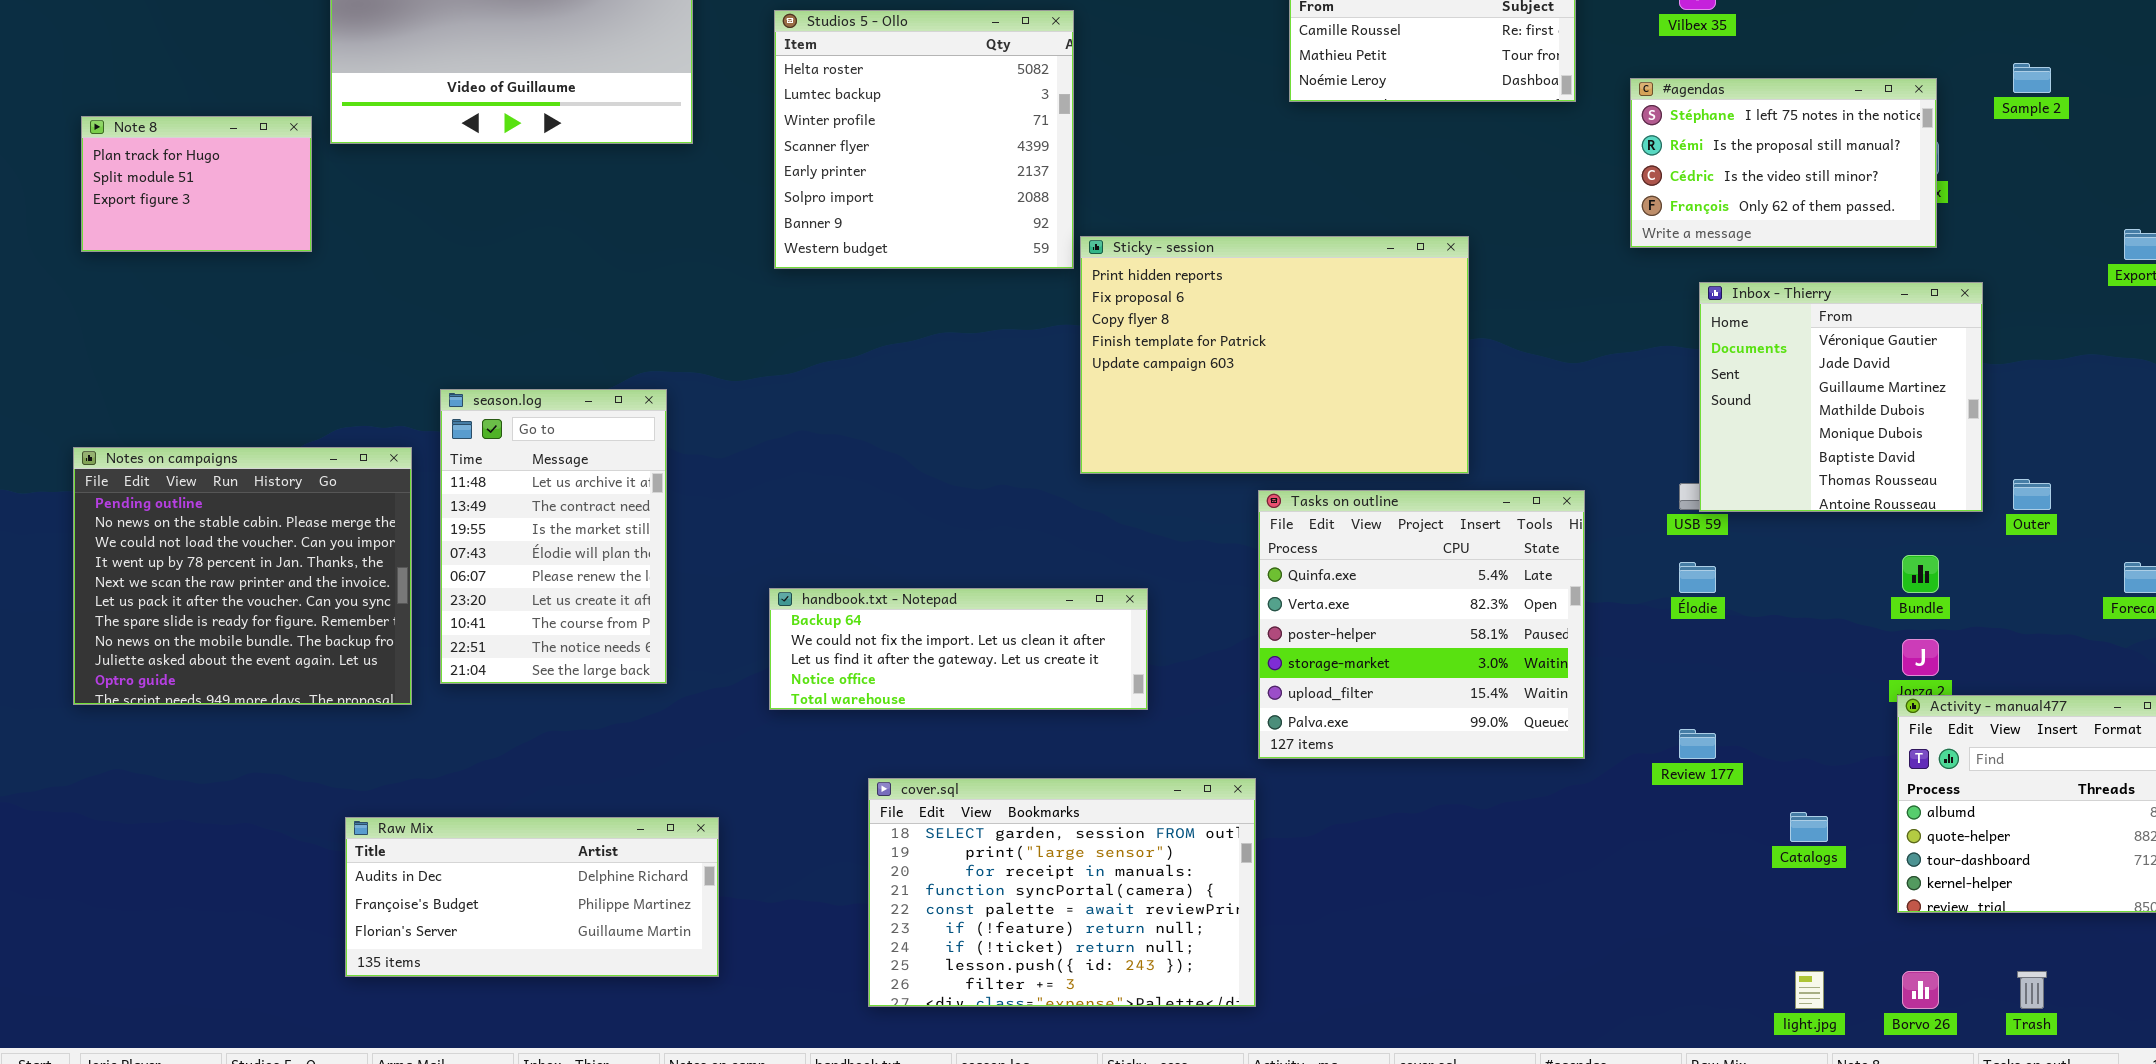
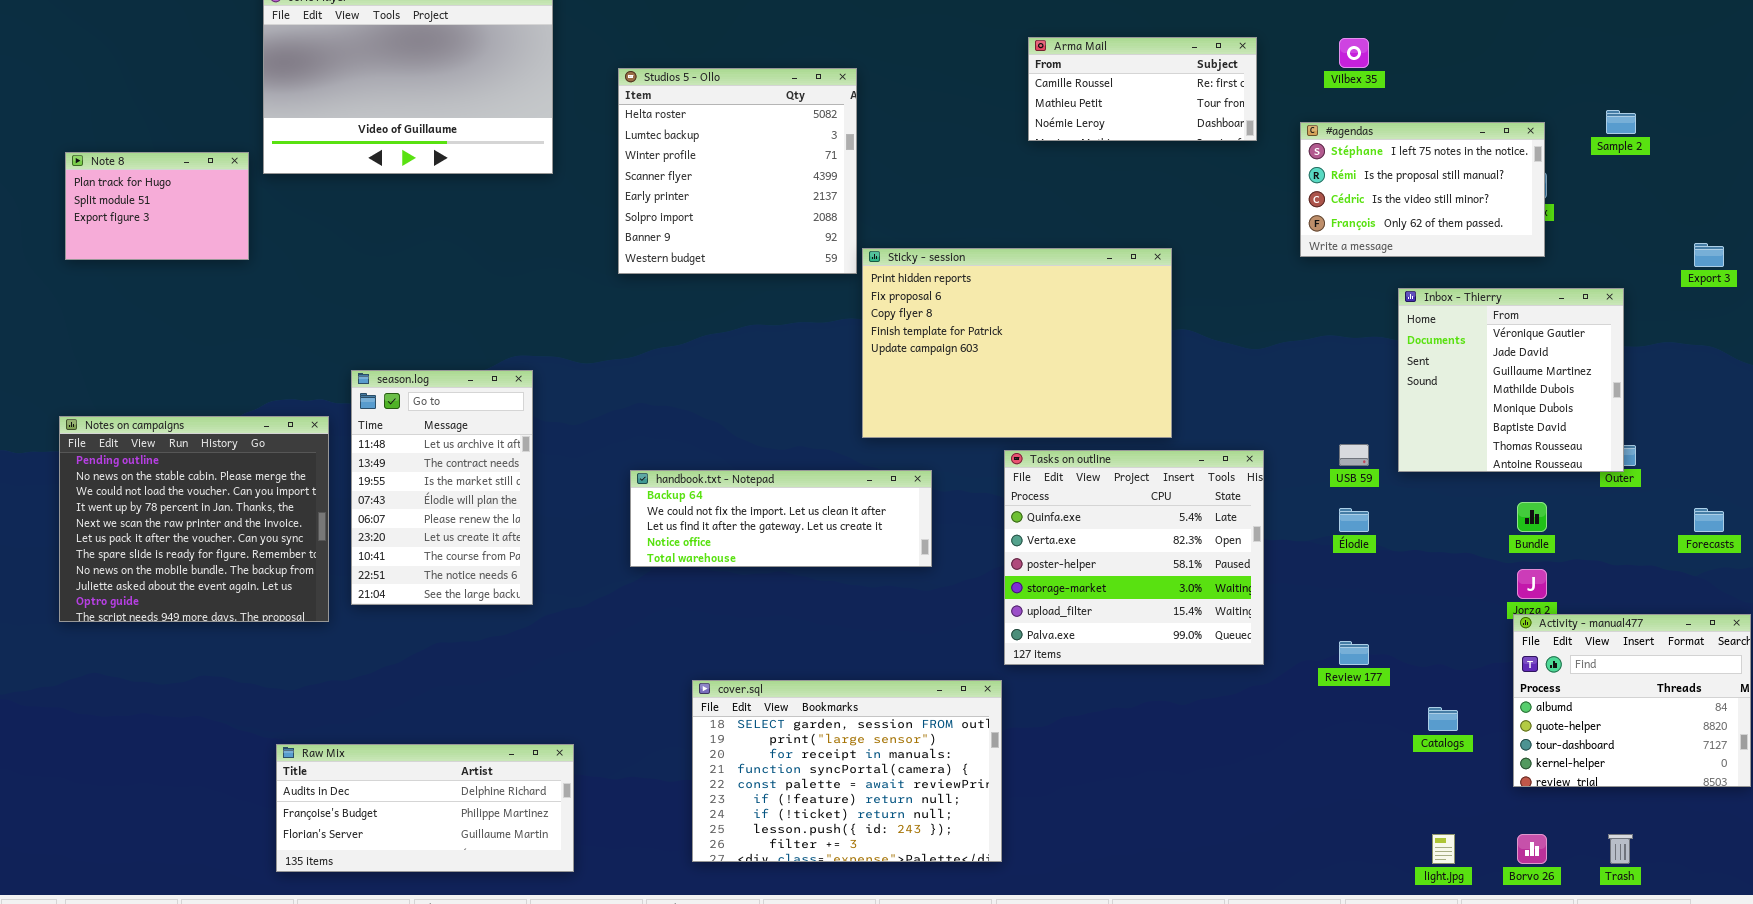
Inbox - Thierry: [1699,282,1983,512] -> [1398,288,1624,472], moved
handbook.txt - Notepad: [769,588,1148,710] -> [630,470,932,567], moved
Raw Mix: [345,817,719,977] -> [276,744,574,872], moved

